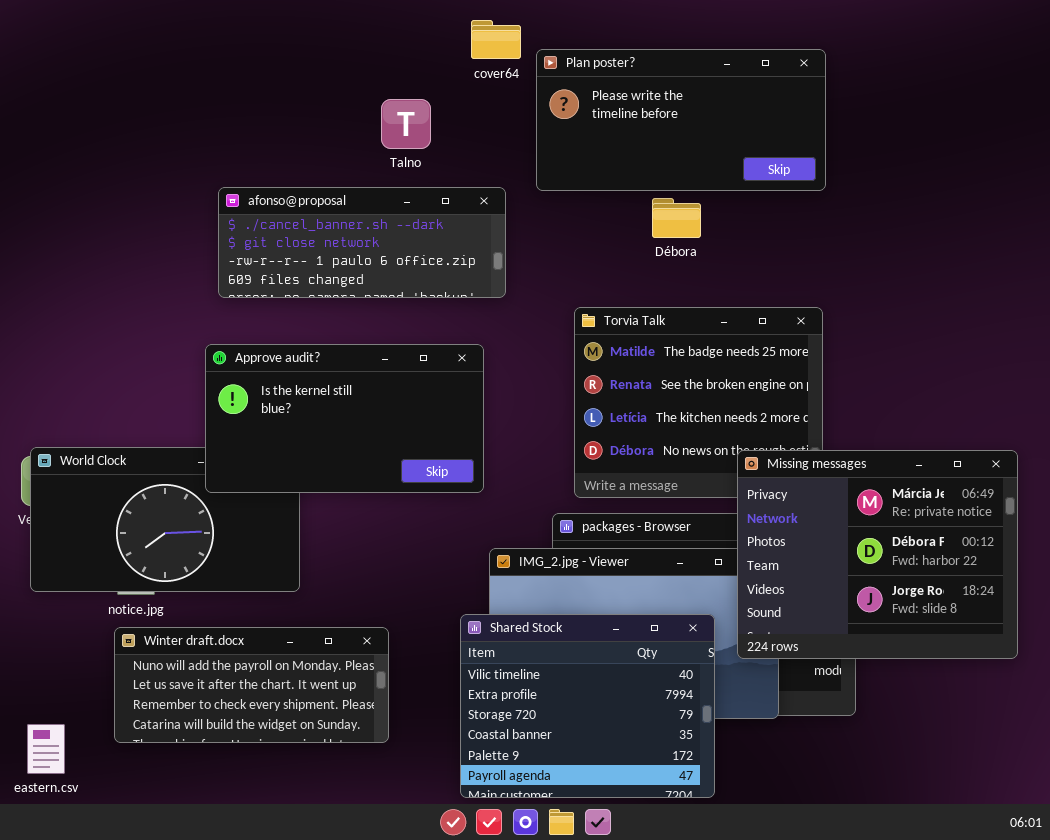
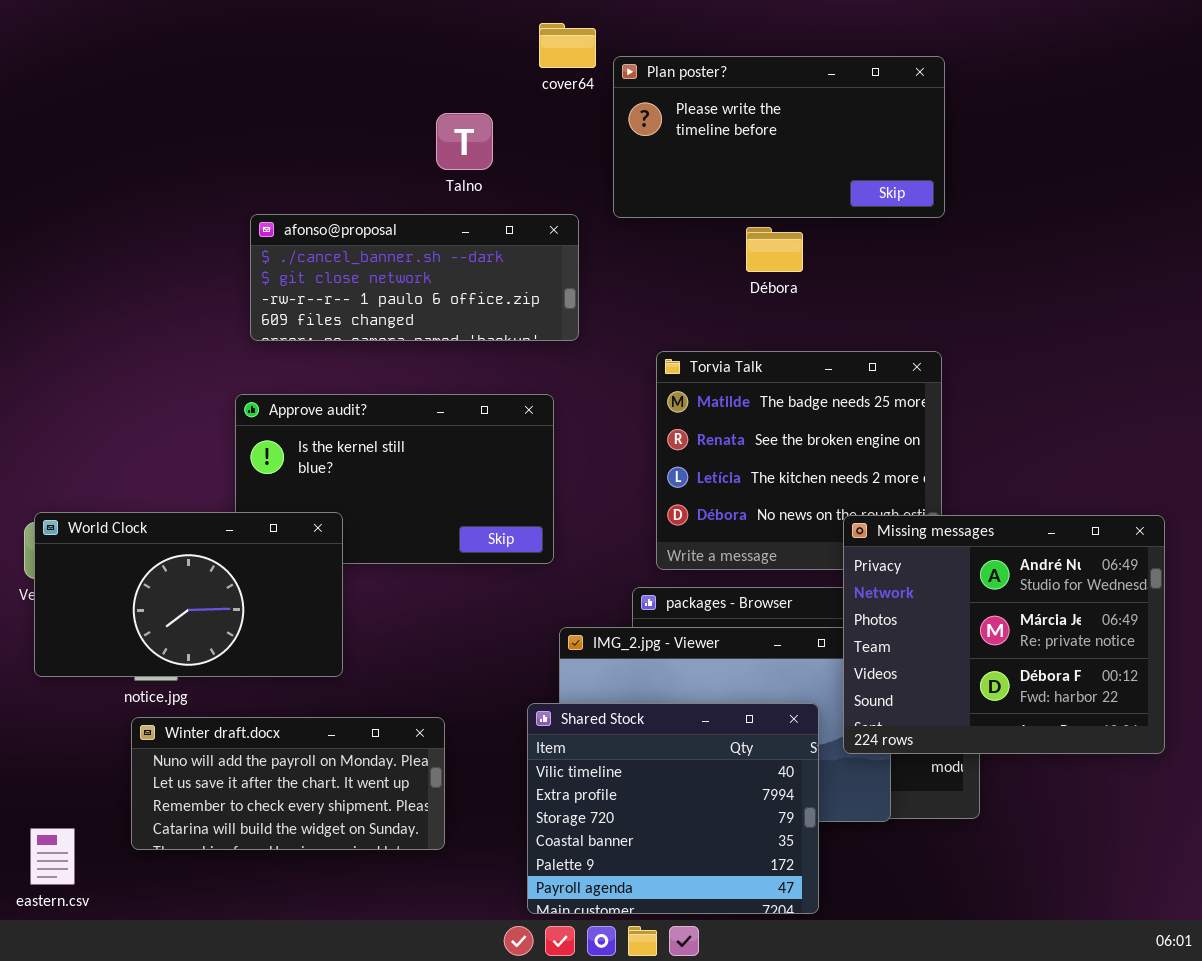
World Clock: [30,447,300,592] -> [34,512,343,677], raised
Missing messages: [737,450,1018,659] -> [843,515,1165,754], scrolled up 1 row

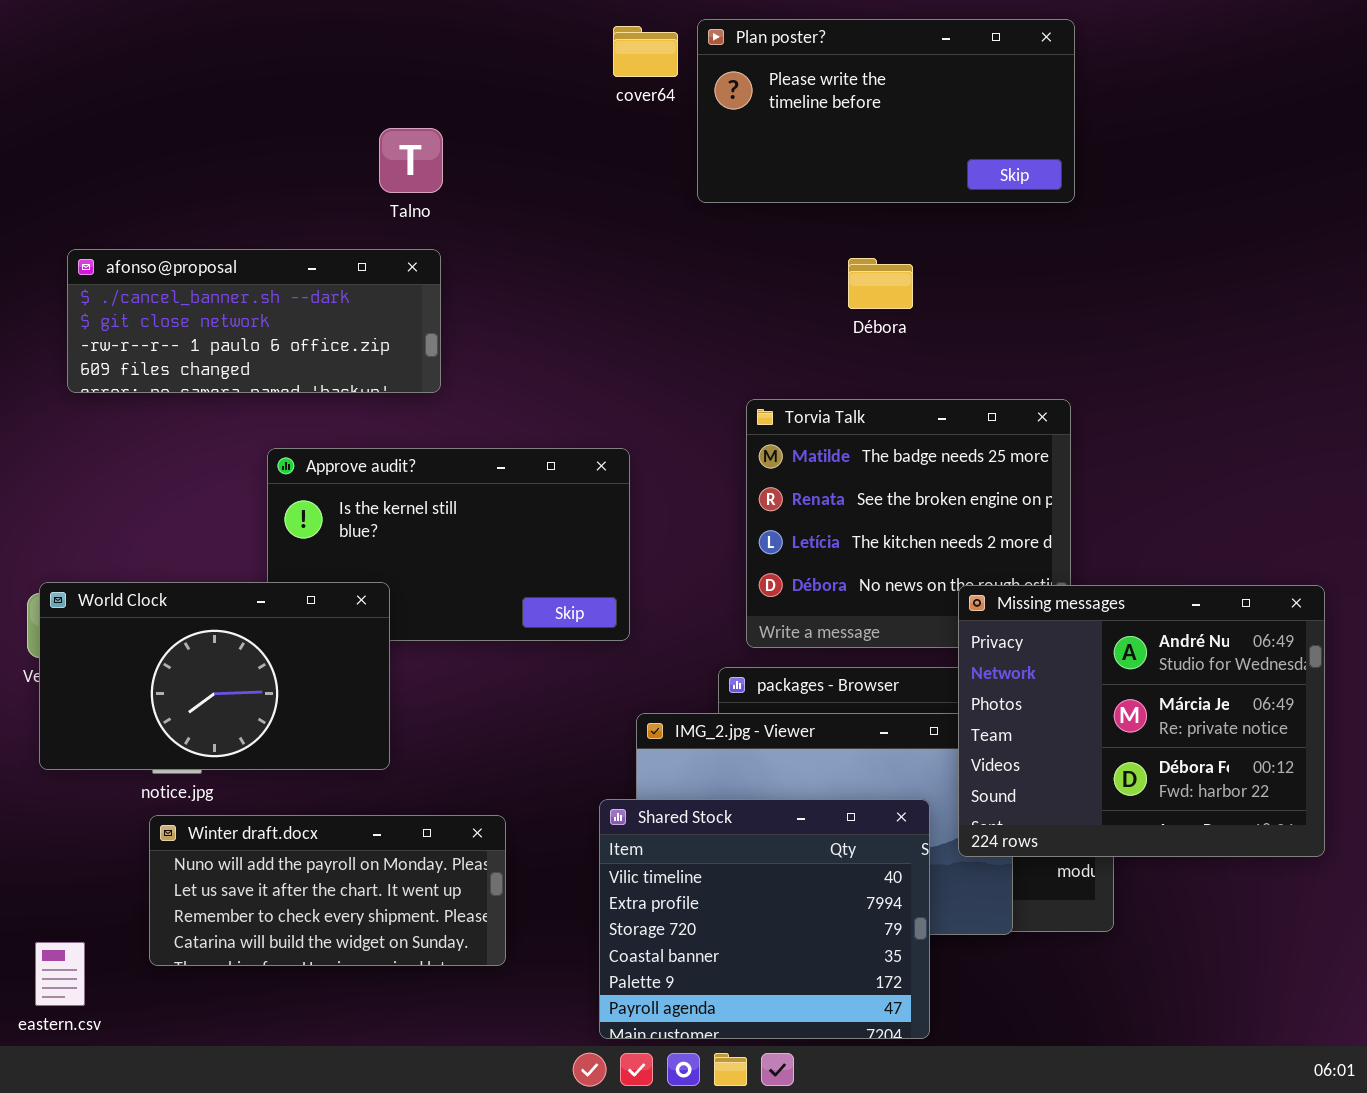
Plan poster?: [613,56,945,218] -> [697,19,1075,203], moved
Talno: [436,113,493,170] -> [379,128,443,193], moved
afonso@proposal: [250,214,579,341] -> [67,249,441,393], moved

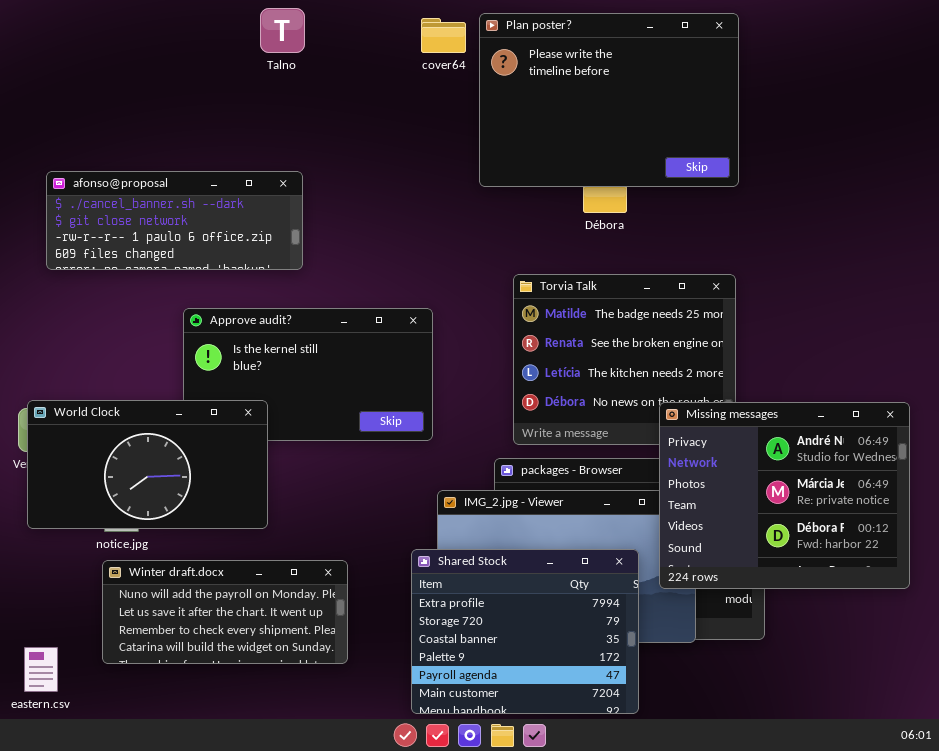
Plan poster?: [697,19,1075,203] -> [479,13,739,187], resized
Talno: [379,128,443,193] -> [260,8,305,53], moved
Shared Stock: [599,799,930,1039] -> [411,549,639,714], scrolled down 1 row

